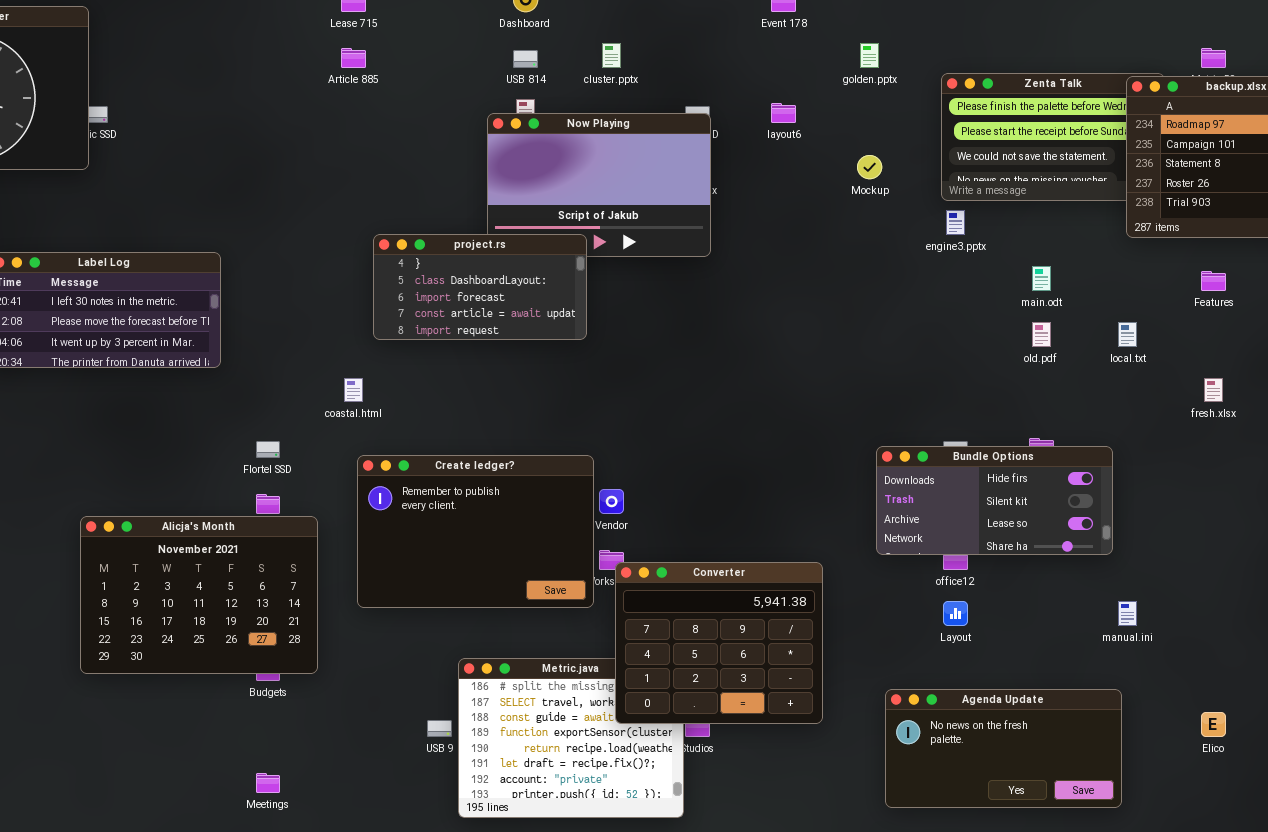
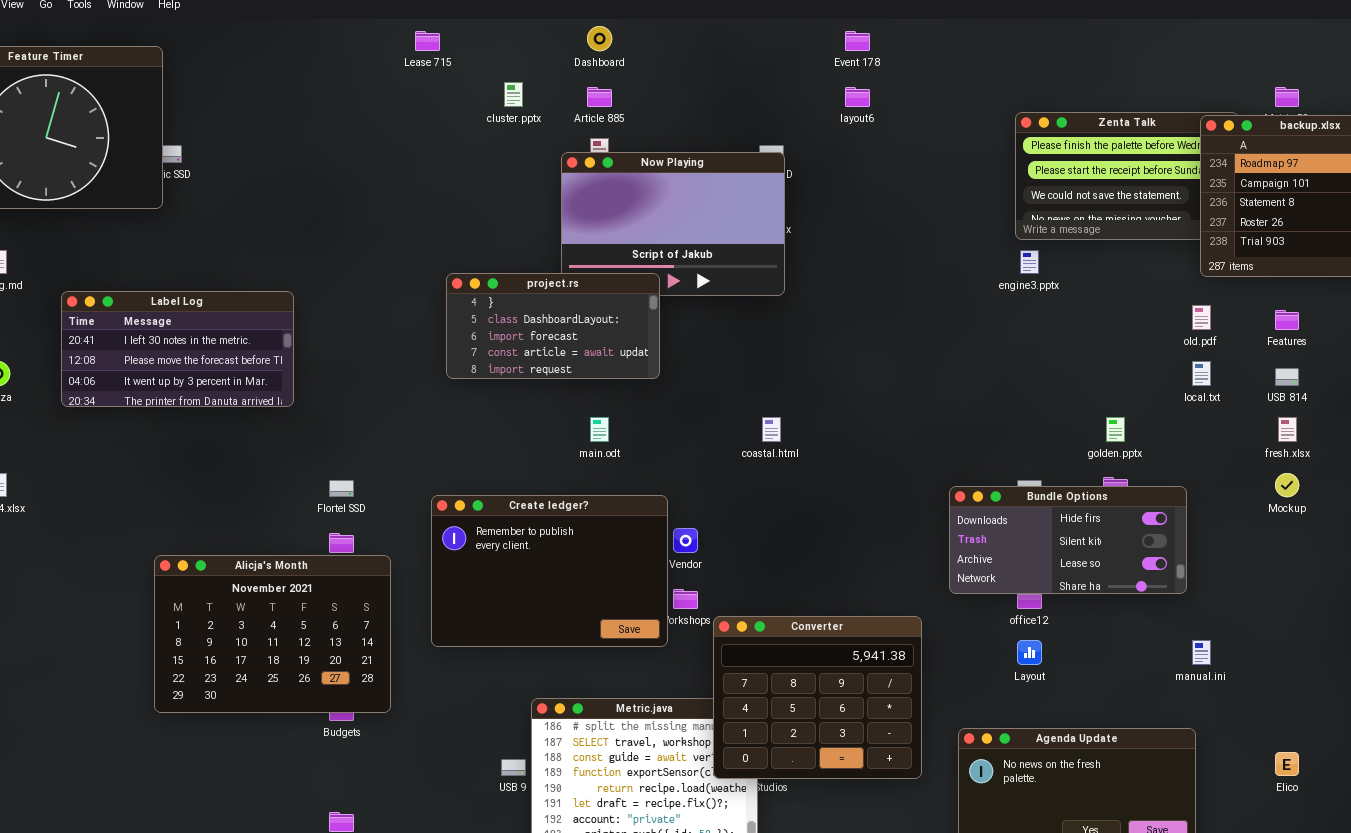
cluster.pptx: [602,43,621,68] -> [504,82,523,107], moved
golden.pptx: [860,43,879,68] -> [1106,417,1125,442], moved
Article 885: [341,48,366,68] -> [587,87,612,107], moved
USB 814: [513,50,538,68] -> [1275,368,1299,386], moved
layout6: [771,103,796,123] -> [845,87,870,107], moved
Mockup: [857,155,882,179] -> [1275,473,1299,497], moved
main.odt: [1032,266,1051,291] -> [590,417,609,442], moved
old.pdf: [1032,322,1051,347] -> [1192,305,1211,330], moved
coastal.html: [344,378,363,402] -> [762,417,781,442], moved
Converter: [615,562,823,724] -> [713,616,922,779], moved

